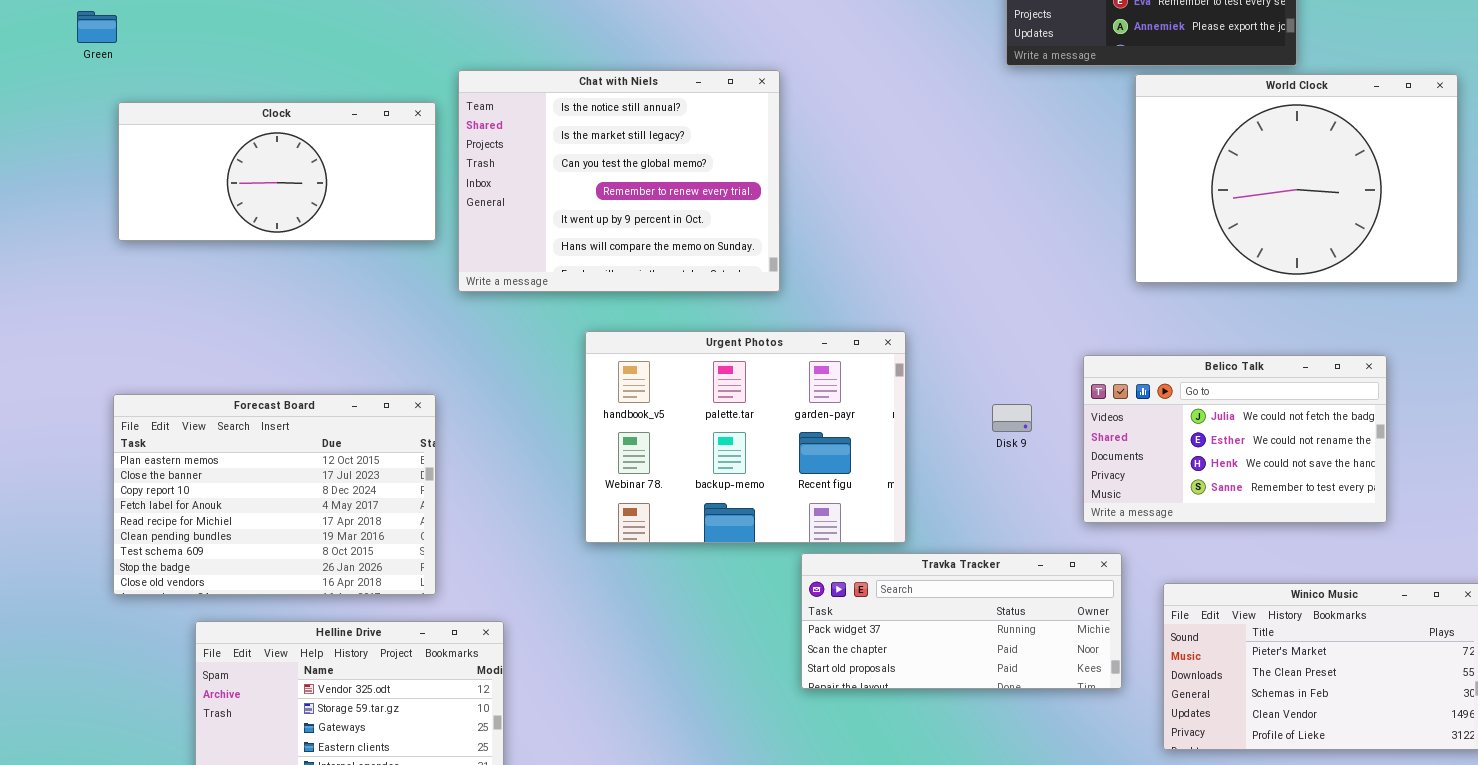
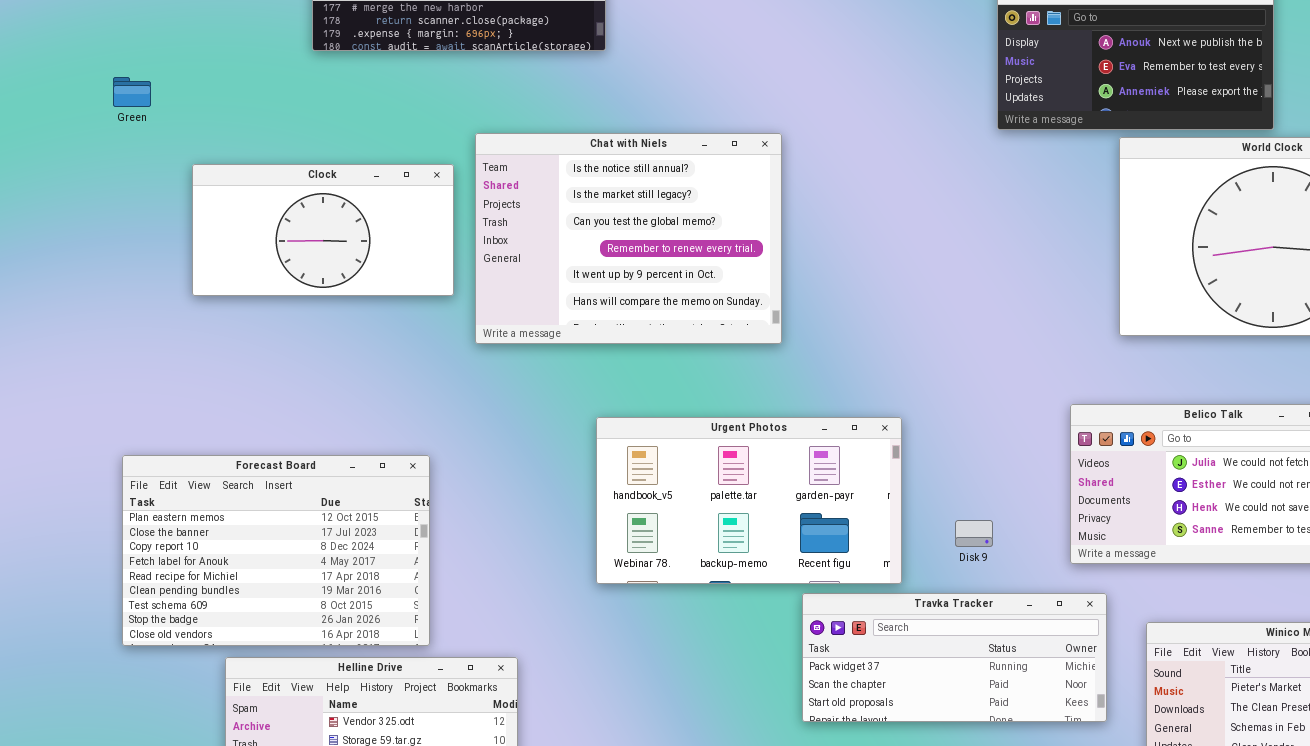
Clock: [118,102,436,241] -> [192,164,454,296], resized
Urgent Photos: [585,331,906,543] -> [596,417,902,584], resized
Forecast Board: [113,394,436,595] -> [122,455,430,646], moved
Disk 9: [992,404,1032,432] -> [955,520,993,547], moved

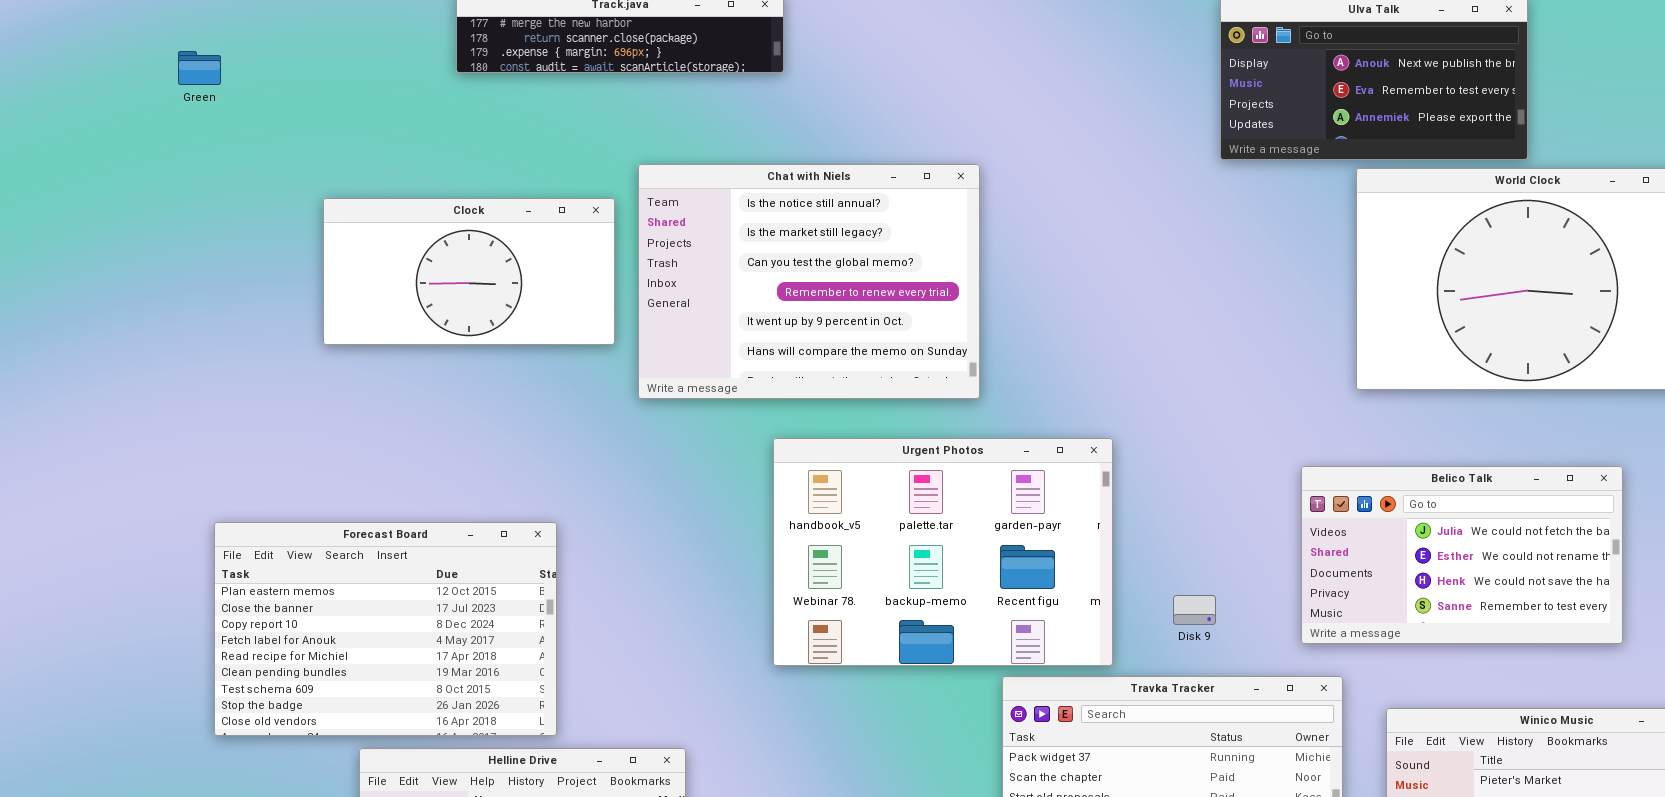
Green: [113,77,151,107] -> [178,51,221,85], moved
Urgent Photos: [596,417,902,584] -> [773,438,1113,666], resized
Forecast Board: [122,455,430,646] -> [214,522,557,736], moved

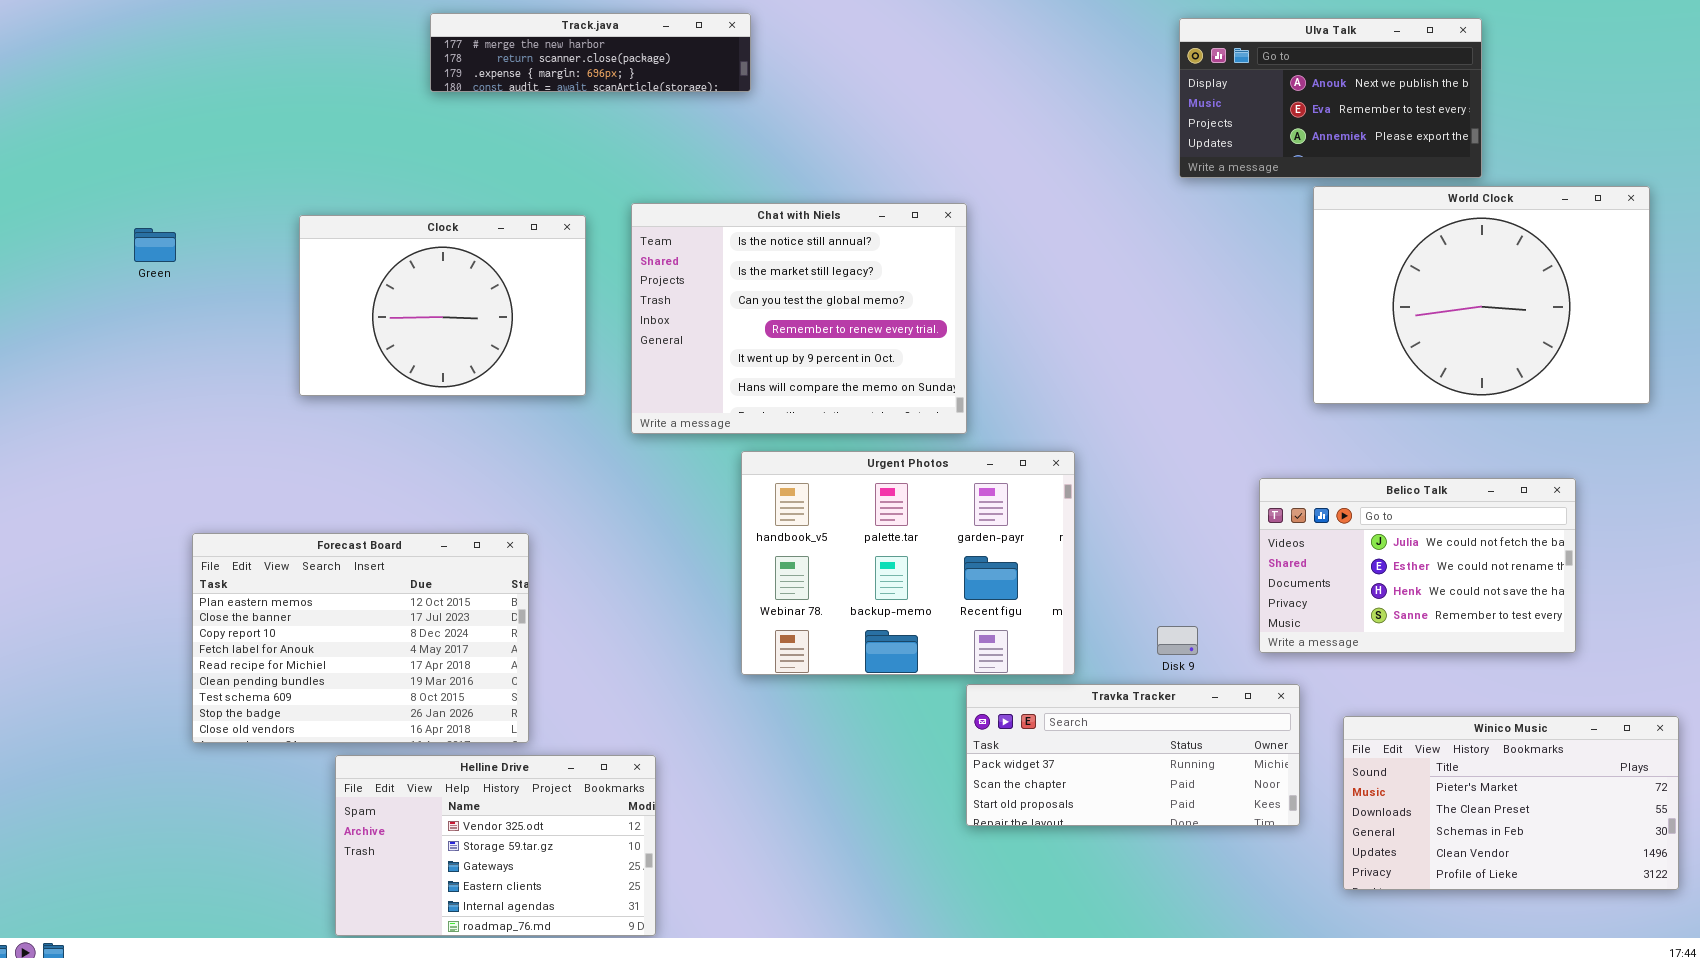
Green: [178,51,221,85] -> [134,228,176,262], moved
Chat with Niels: [638,164,980,399] -> [631,203,967,434], moved
Clock: [323,198,615,345] -> [299,215,586,396], resized
Disk 9: [1173,595,1216,625] -> [1157,626,1198,655], moved

